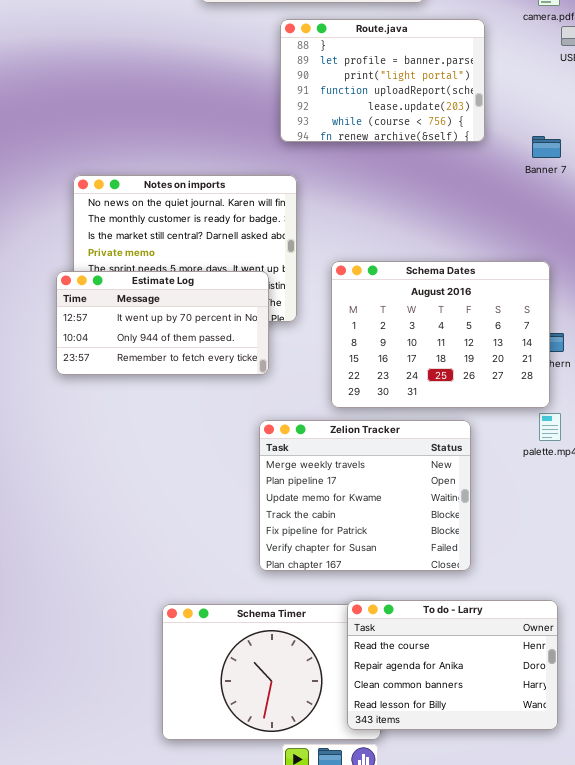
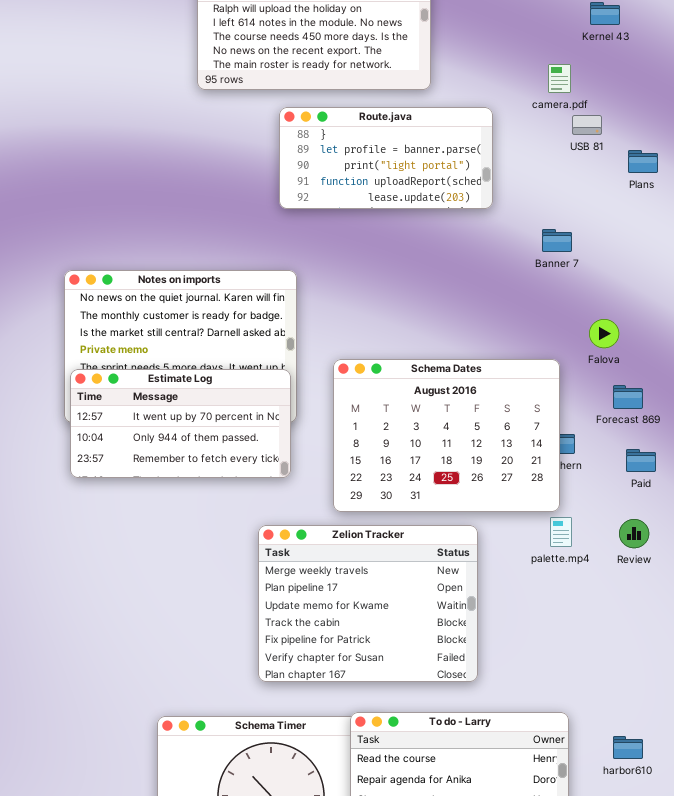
Route.java: [280,19,485,142] -> [279,107,493,209], resized
Estimate Log: [56,271,269,375] -> [70,369,291,478], moved

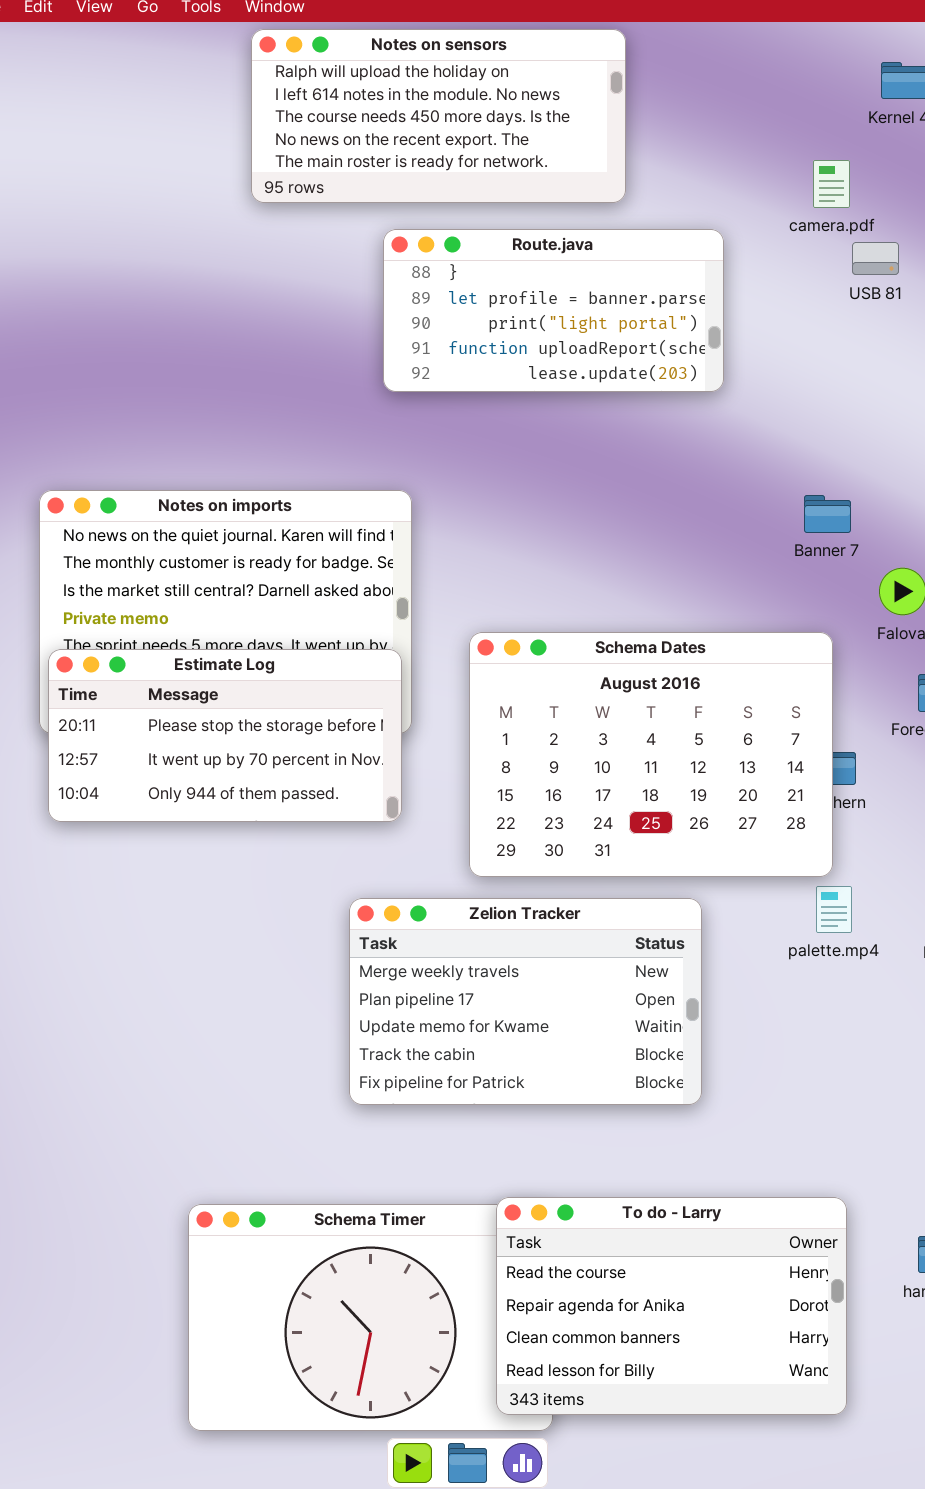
Banner 7: [542,229,572,252] -> [804,495,851,533], moved
Estimate Log: [70,369,291,478] -> [48,649,402,822], scrolled up 1 row
Zelion Tracker: [258,525,478,682] -> [349,898,702,1105], resized

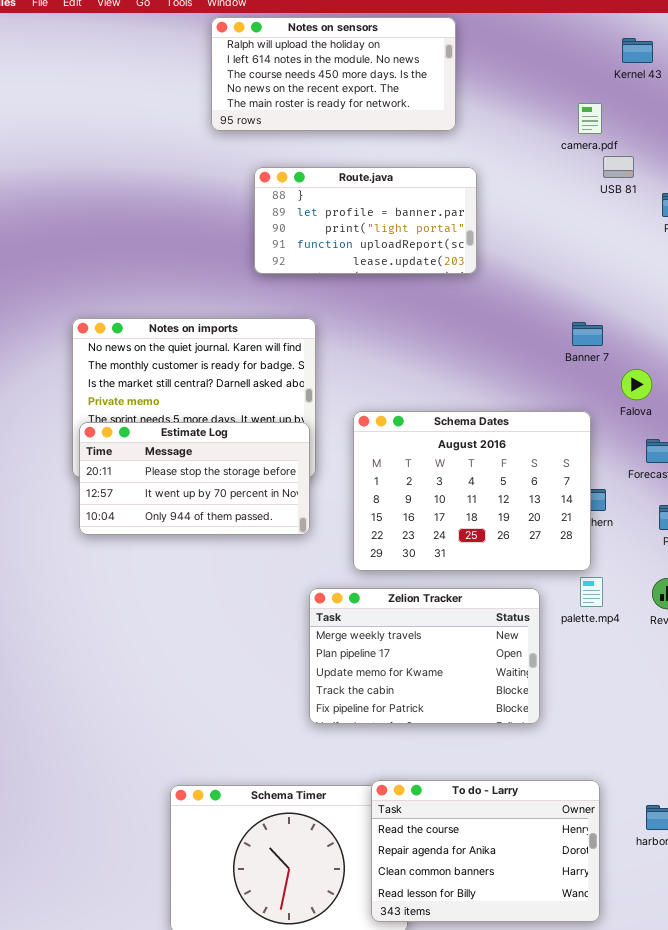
Route.java: [383,229,724,392] -> [254,167,477,274], moved
Zelion Tracker: [349,898,702,1105] -> [309,588,540,724], moved

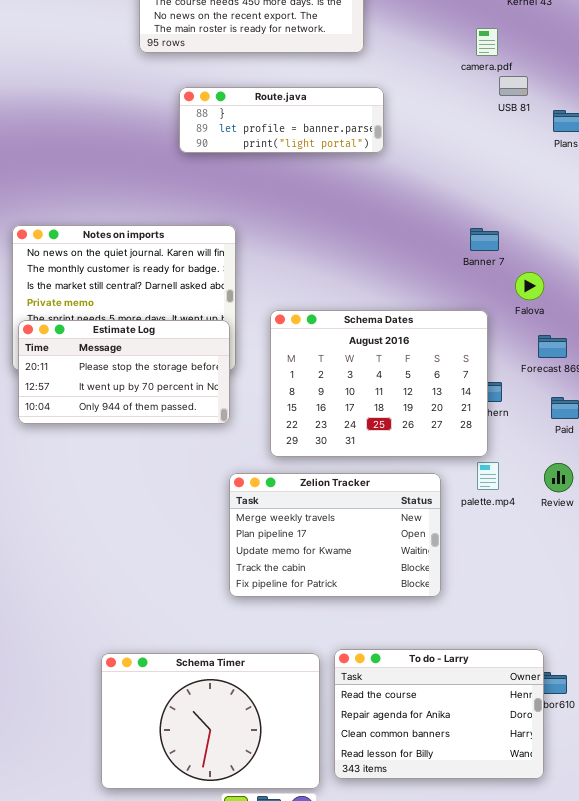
Route.java: [254,167,477,274] -> [179,87,384,153], resized
To do - Larry: [371,780,600,922] -> [334,649,544,779], moved

